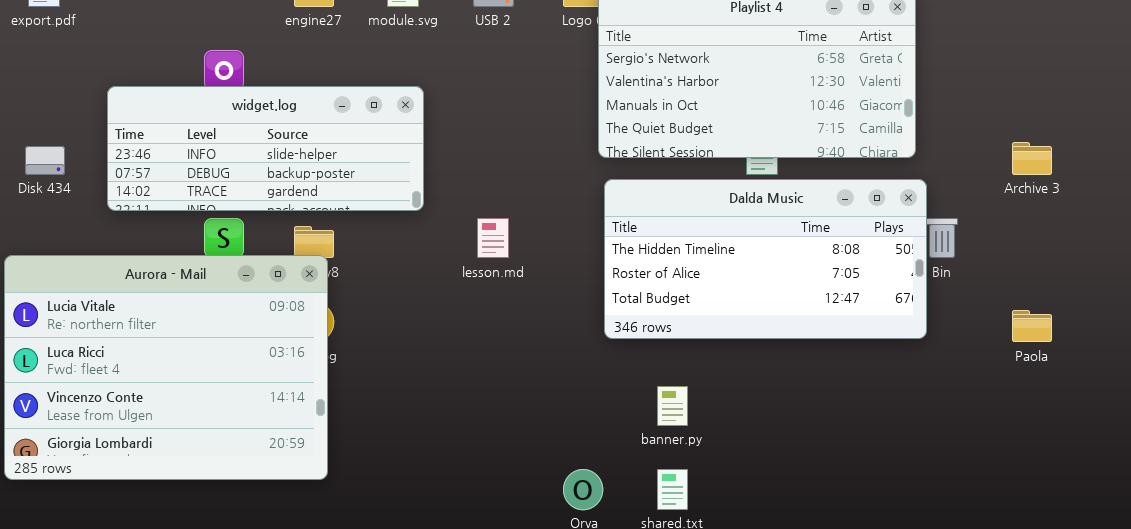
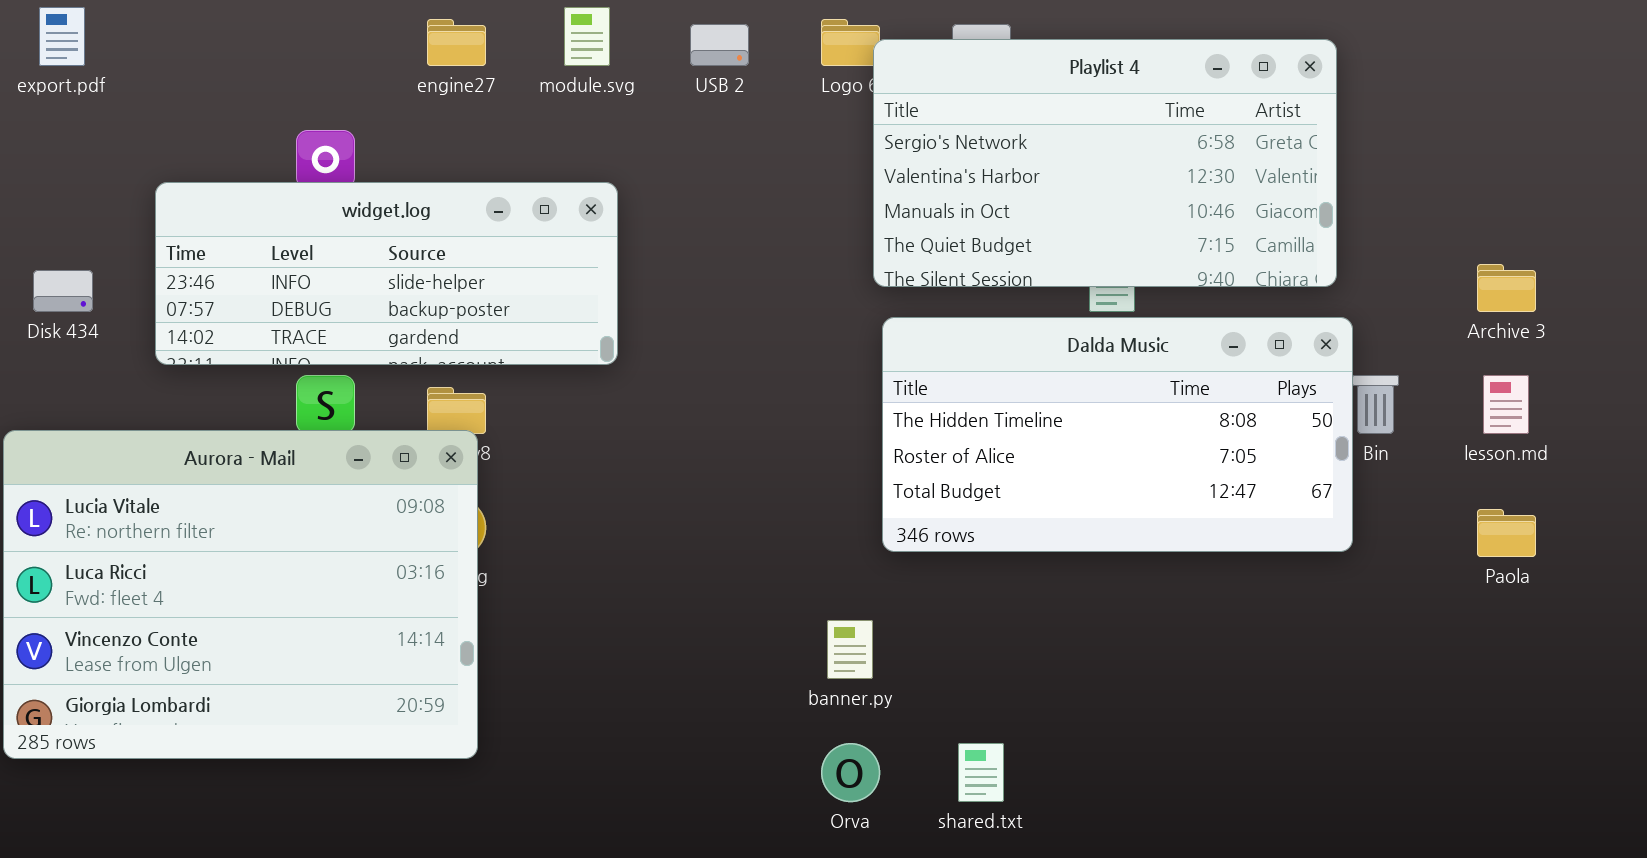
lesson.md: [477,218,509,258] -> [1483,375,1529,434], moved
banner.py: [657,386,688,426] -> [827,620,873,679], moved

